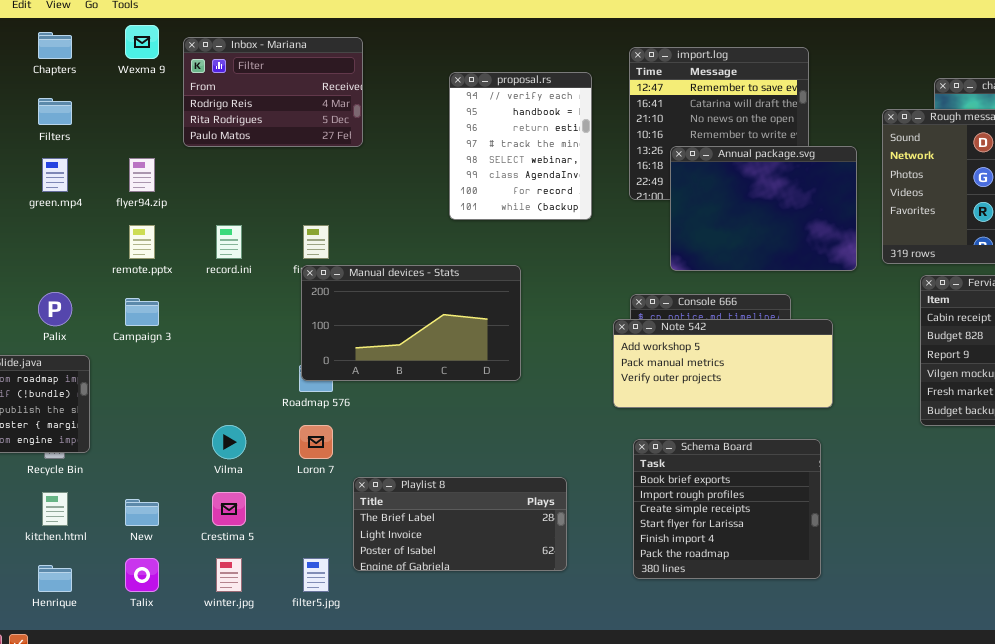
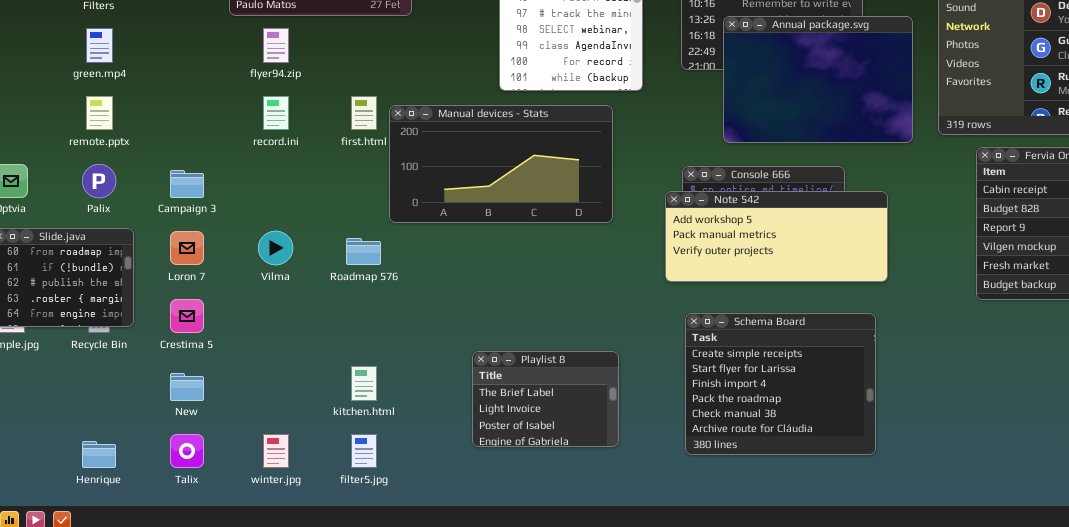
flyer94.zip: [129,158,155,192] -> [263,28,289,63], moved
remote.pptx: [129,225,155,259] -> [86,96,113,130], moved
Manual devices - Stats: [301,265,521,381] -> [389,105,613,223], moved
Vilma: [212,425,246,459] -> [258,231,293,265], moved
Loron 7: [299,425,333,459] -> [170,231,204,265], moved
Schema Board: [633,439,821,579] -> [685,313,876,455], scrolled down 2 rows
Playlist 8: [353,477,567,571] -> [472,351,619,447], resized
kitchen.html: [42,492,68,526] -> [351,366,377,401], moved
Crestima 5: [212,492,246,526] -> [170,299,204,333], moved

